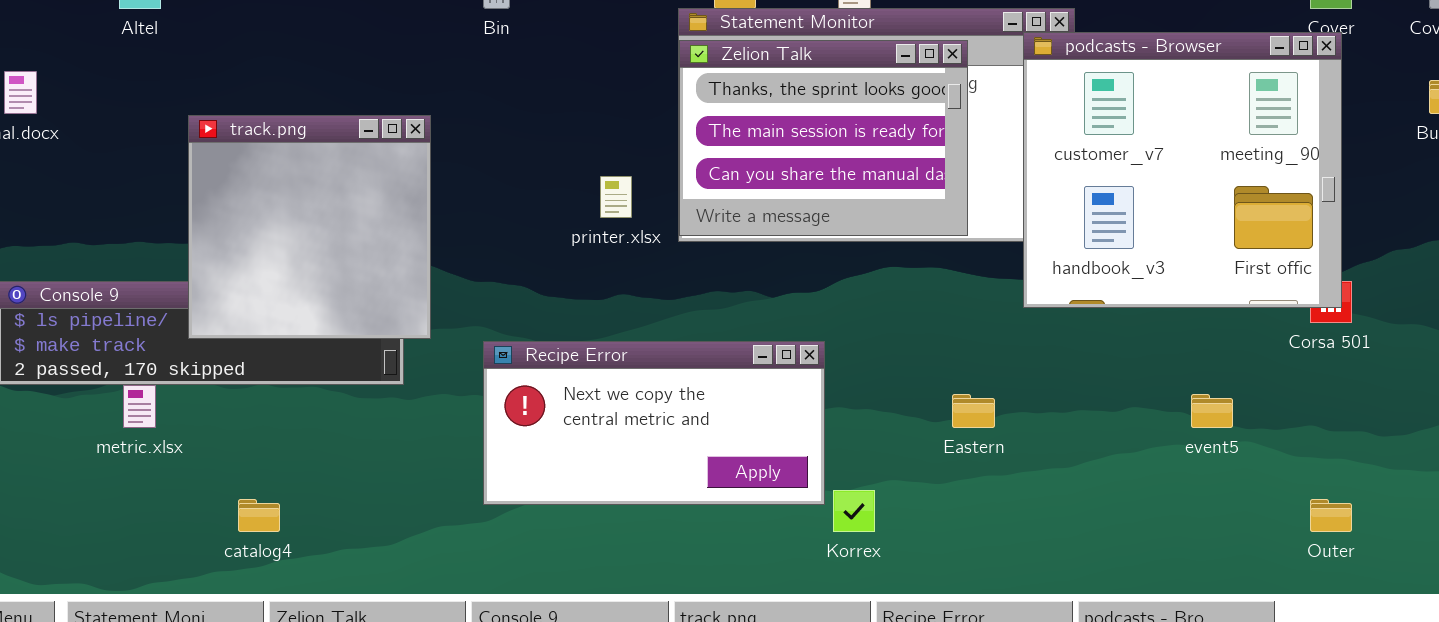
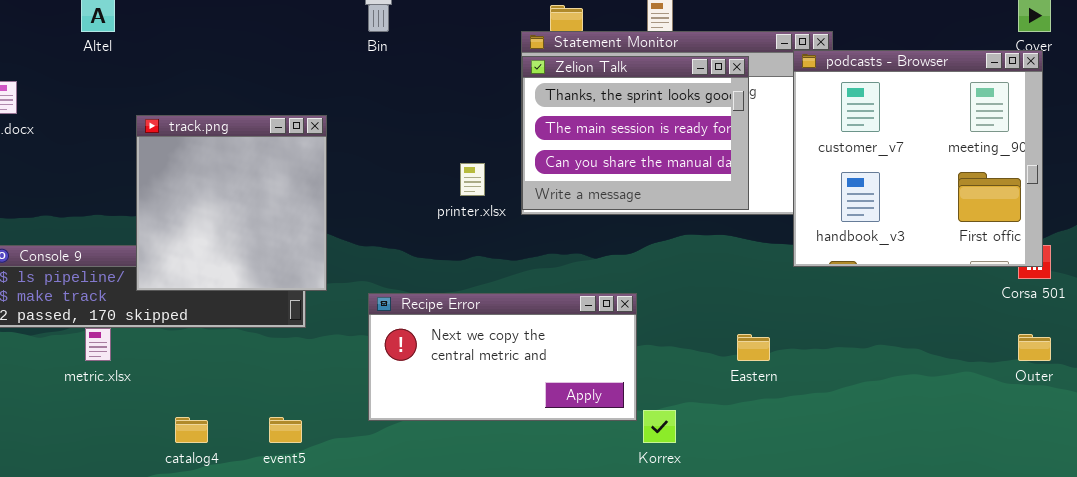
event5: [1191,394,1233,428] -> [269,417,302,443], moved
Outer: [1310,499,1352,532] -> [1018,334,1051,361], moved

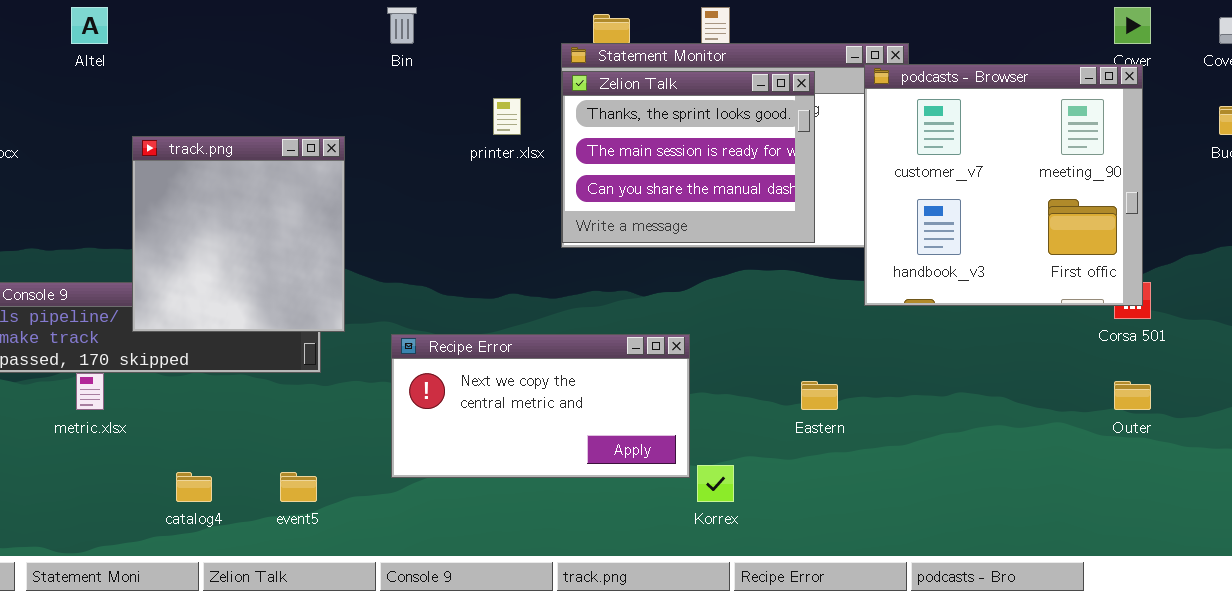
printer.xlsx: [460,163,485,196] -> [493,98,521,135], moved

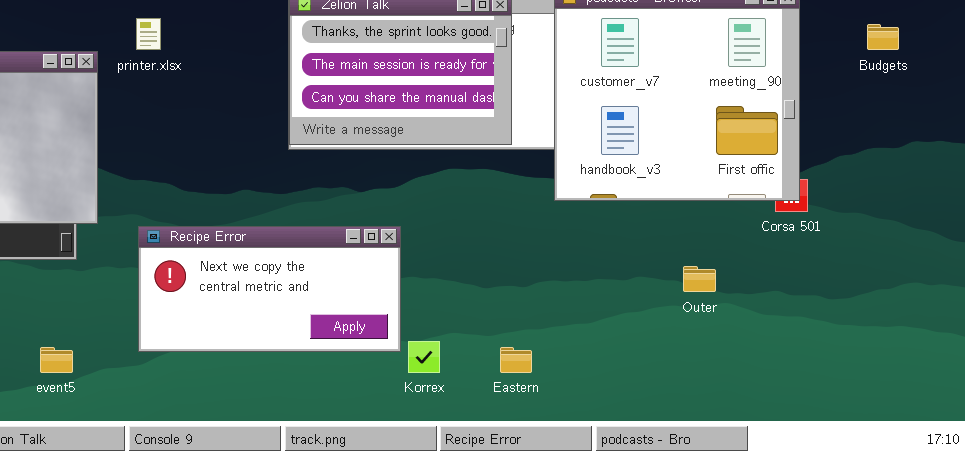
printer.xlsx: [493,98,521,135] -> [136,18,161,50], moved
Eastern: [801,381,838,410] -> [500,347,532,373], moved
Outer: [1114,381,1151,410] -> [683,266,716,292], moved

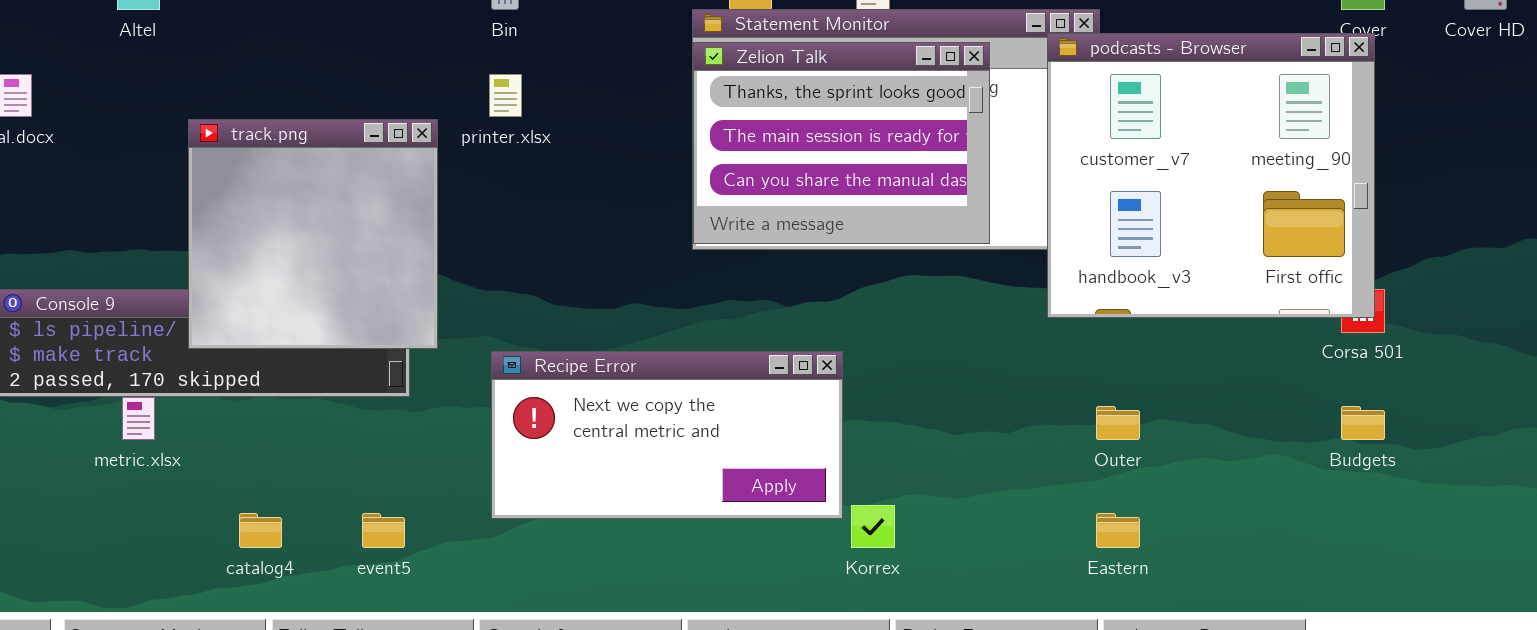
Budgets: [867,24,899,50] -> [1341,406,1385,440], moved
Outer: [683,266,716,292] -> [1096,406,1140,440], moved
Eastern: [500,347,532,373] -> [1096,513,1140,548], moved

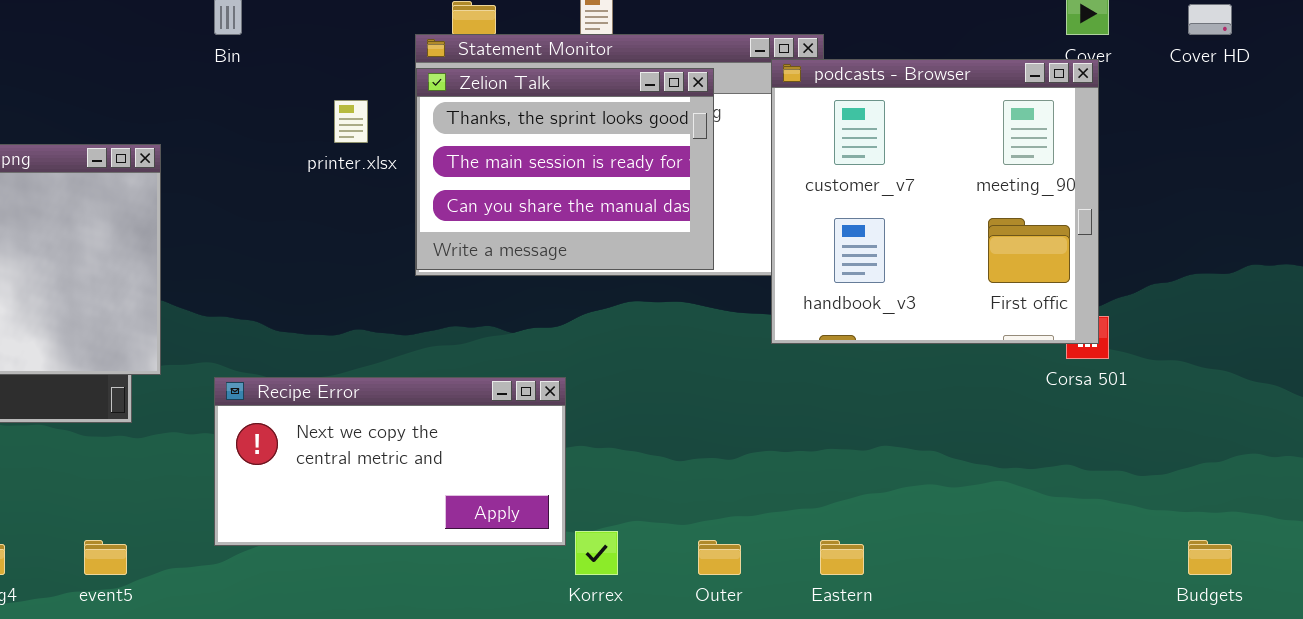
printer.xlsx: [489,74,522,117] -> [334,100,368,143], moved
Outer: [1096,406,1140,440] -> [698,540,741,575], moved
Budgets: [1341,406,1385,440] -> [1188,540,1232,575], moved

